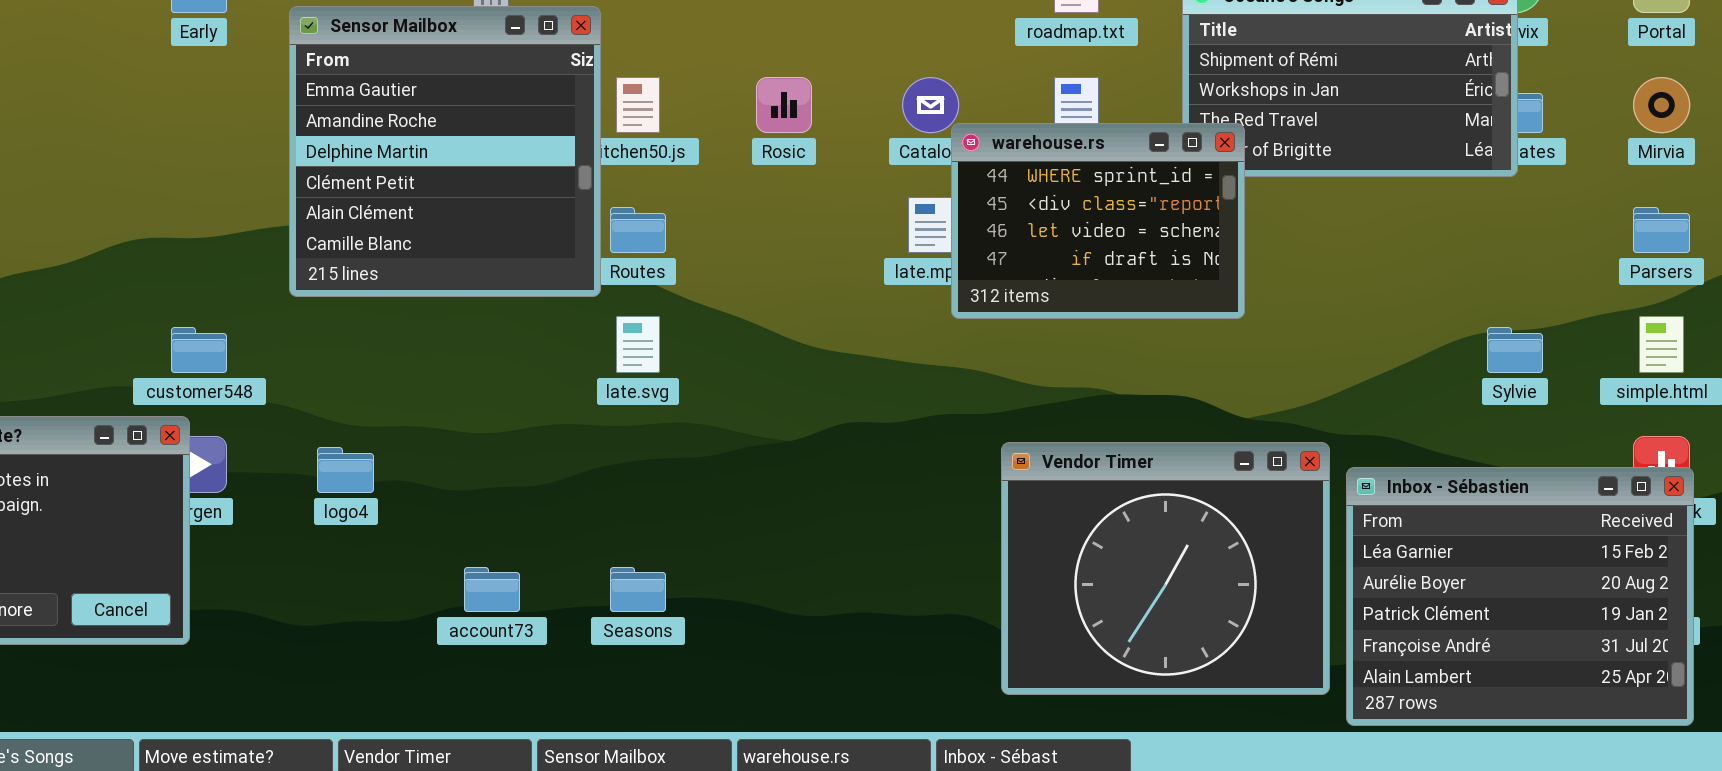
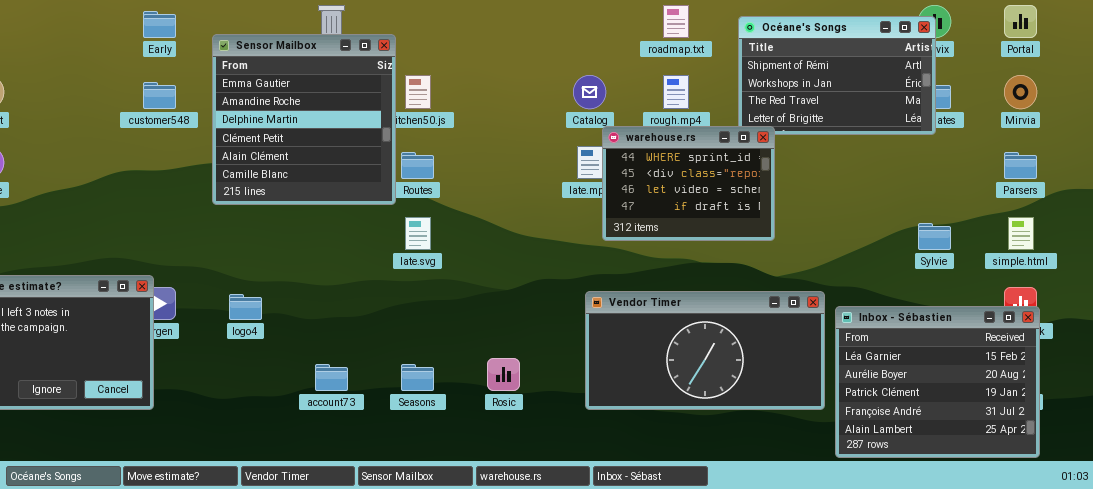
Rosic: [756,77,812,133] -> [487,358,520,391], moved
warehouse.rs: [951,123,1245,319] -> [602,126,775,241], moved
customer548: [171,327,227,373] -> [143,82,176,109], moved
Vendor Timer: [1001,442,1330,695] -> [585,291,825,410], resized

